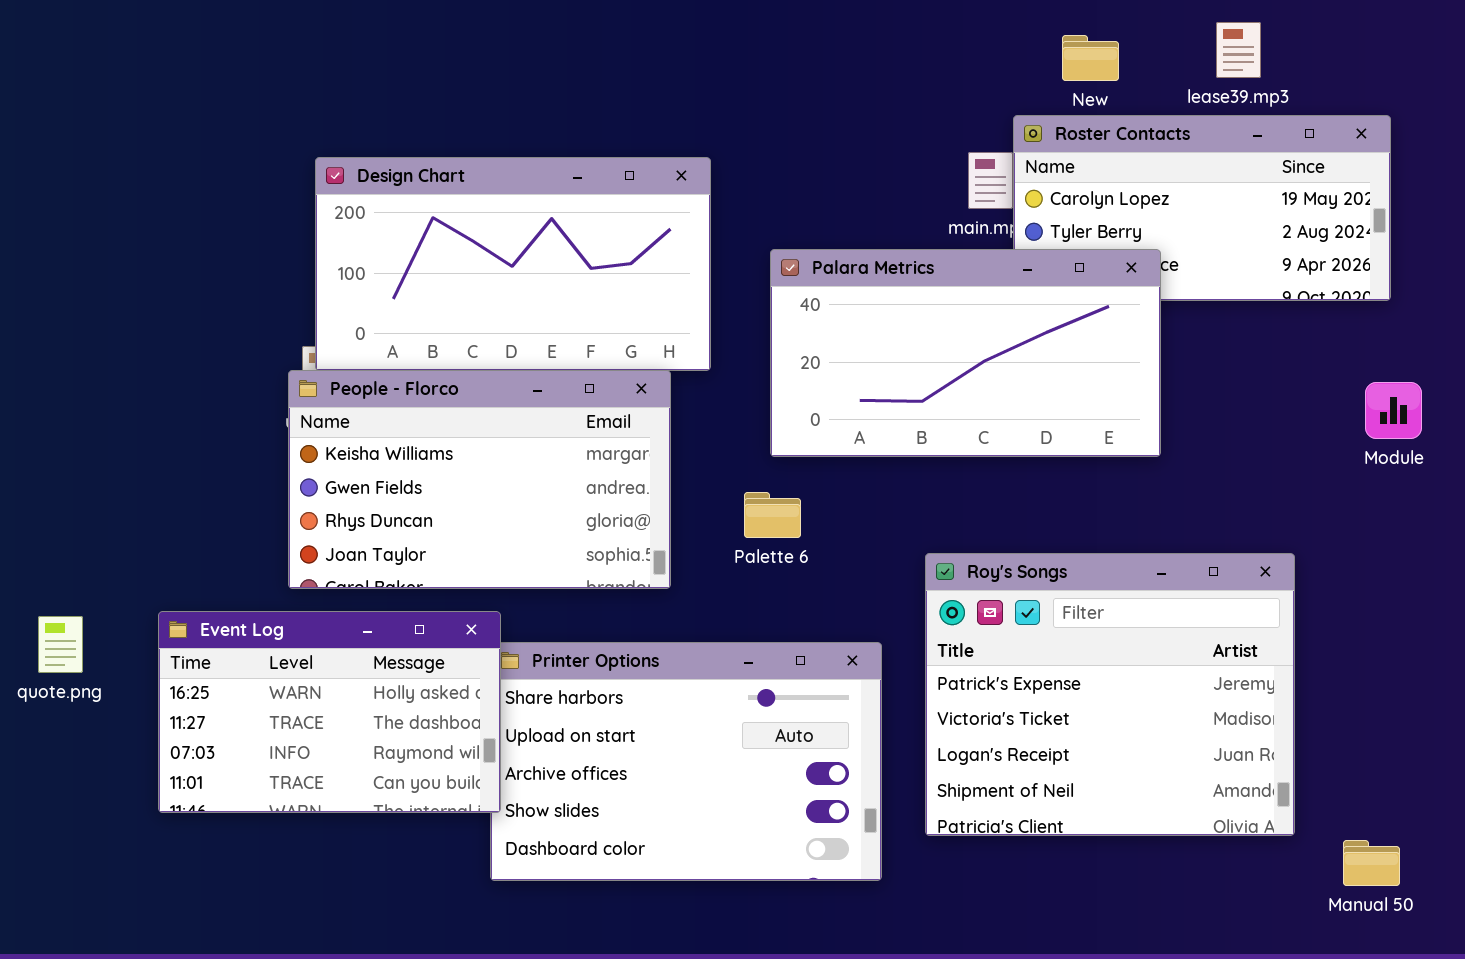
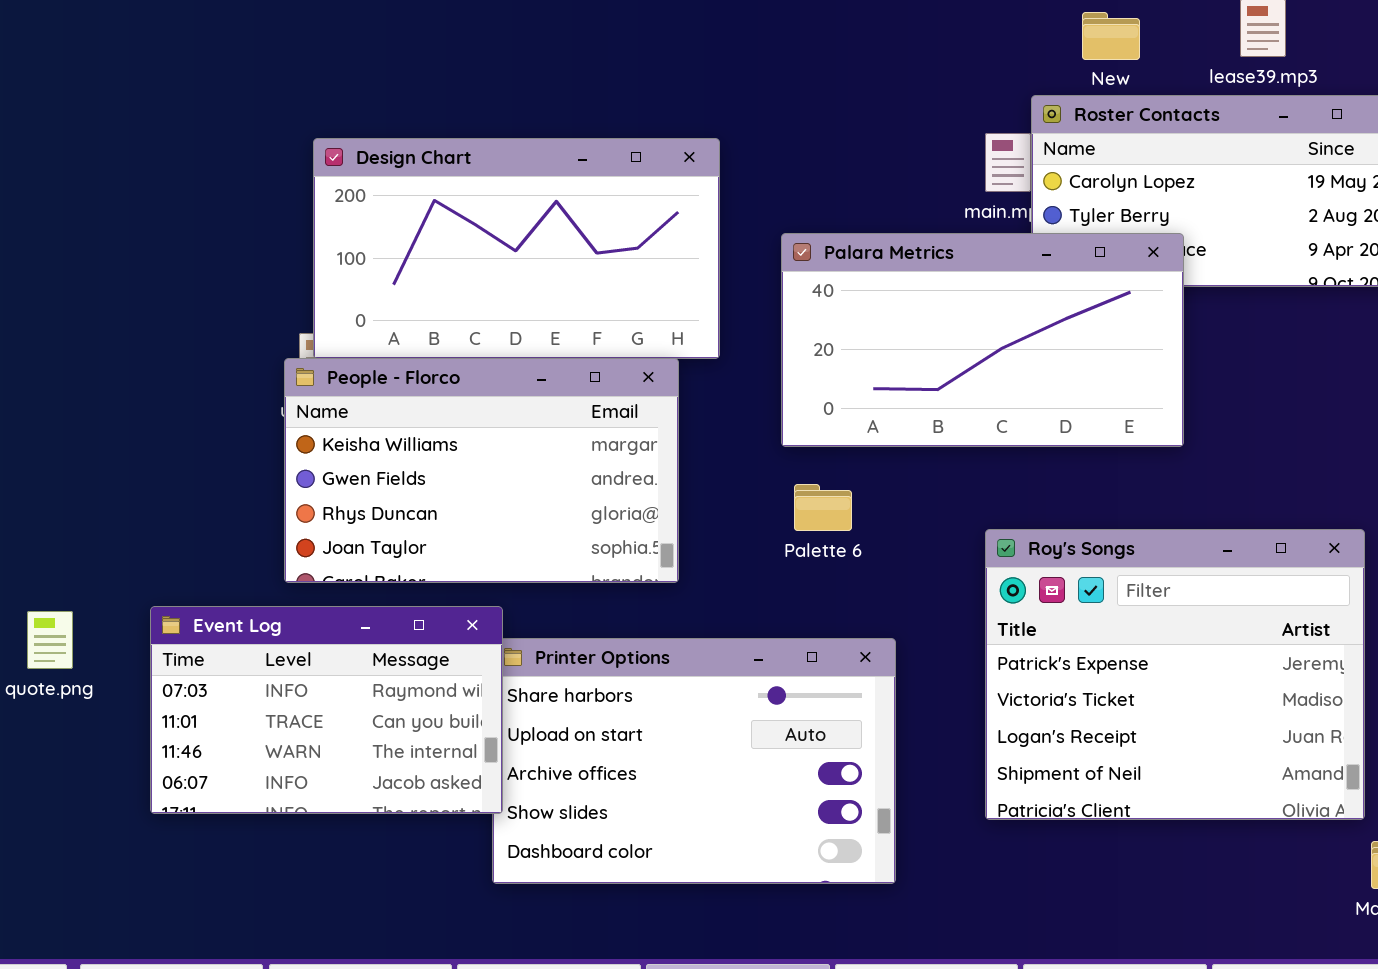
Palette 6: [744,492,801,538] -> [794,484,852,531], moved
Roy's Songs: [925,553,1295,836] -> [985,529,1365,820], moved
Event Log: [158,611,501,813] -> [150,606,503,814], scrolled down 2 rows

